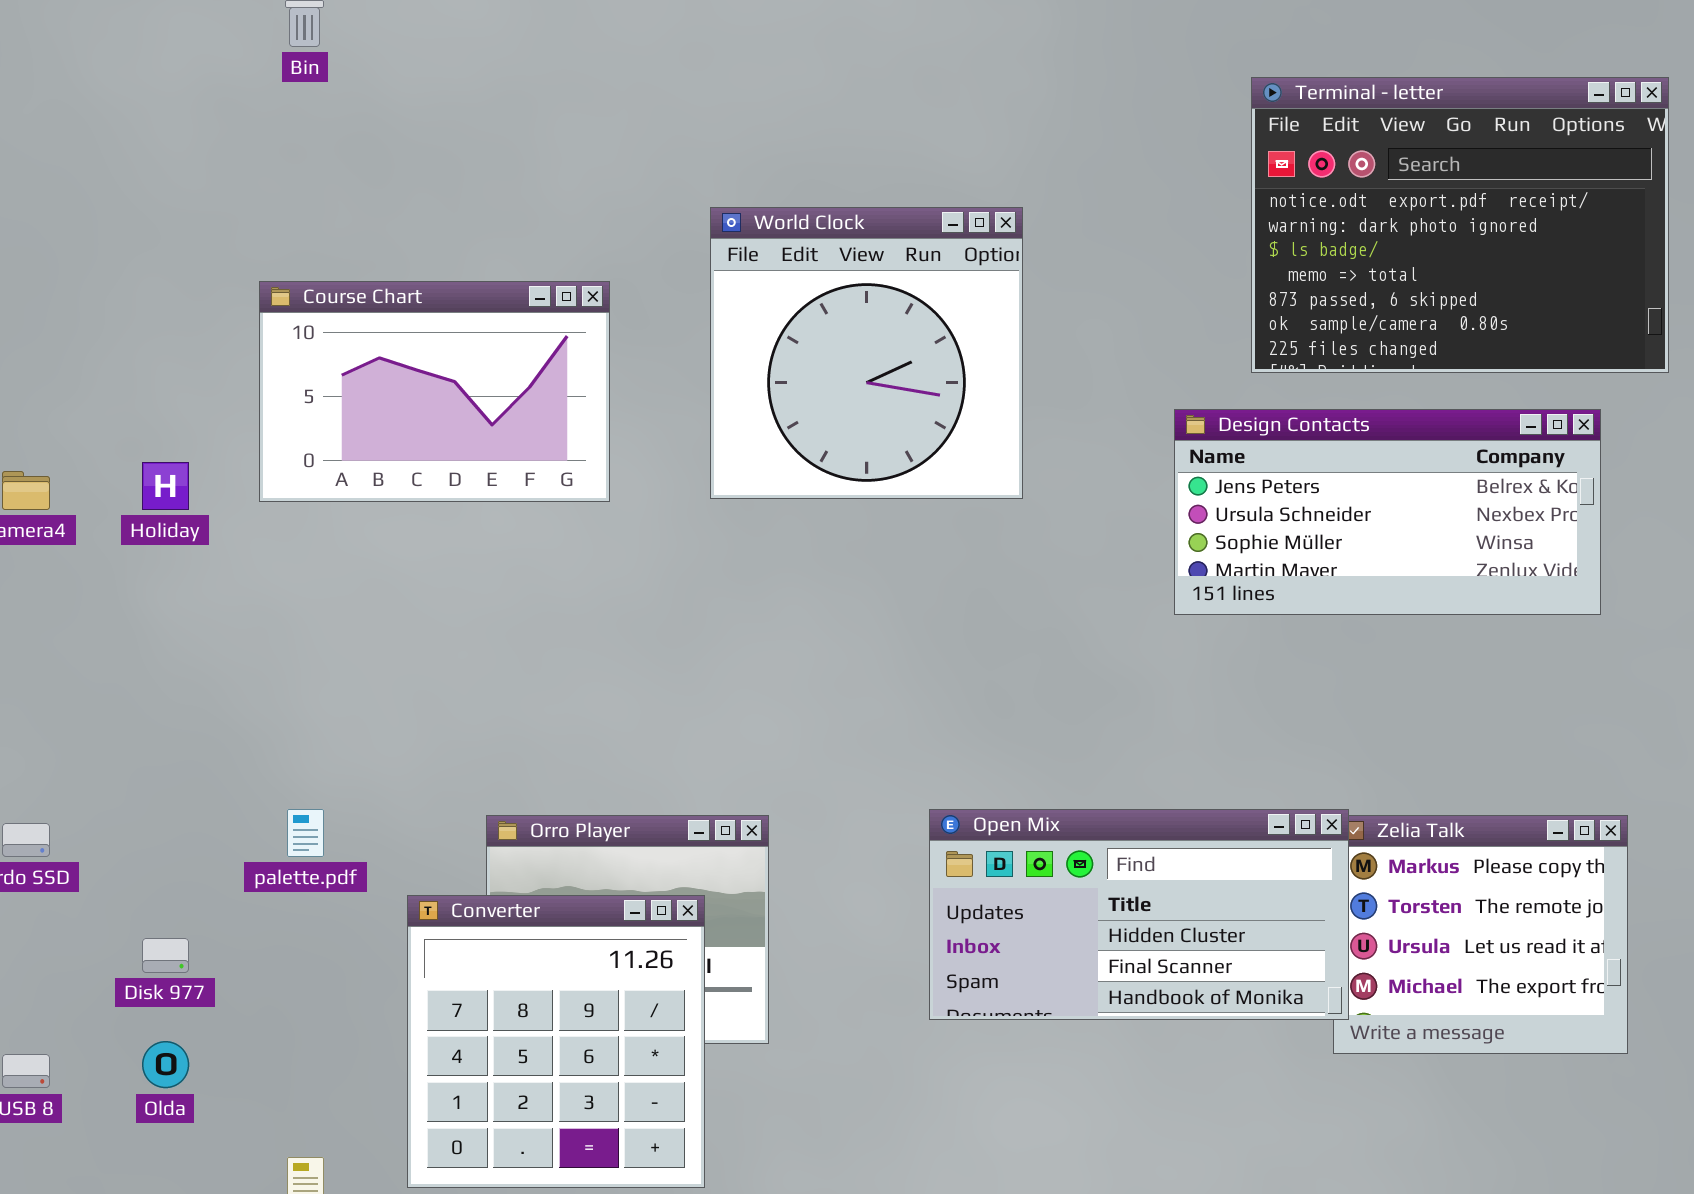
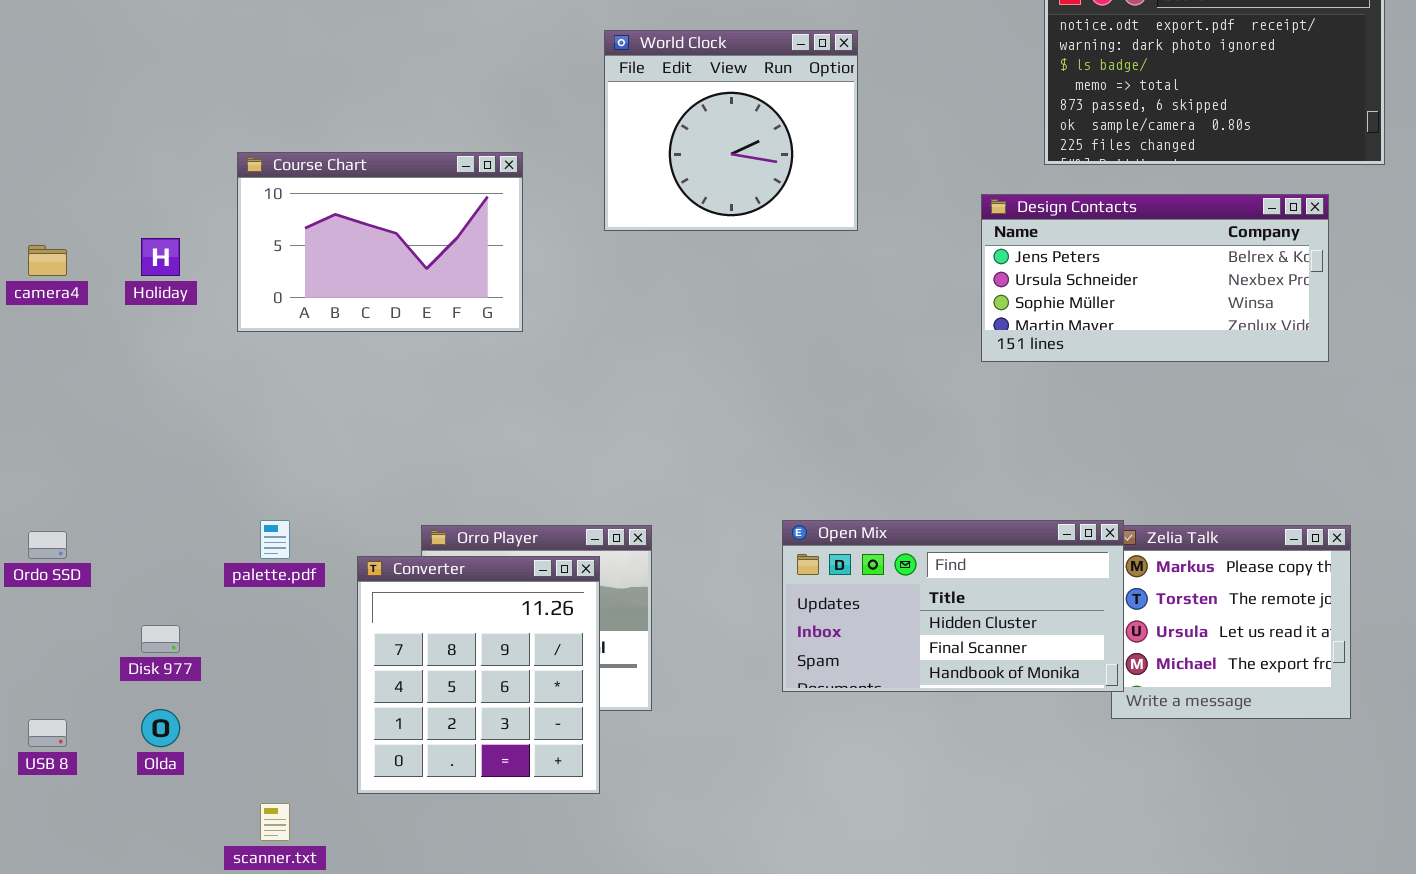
World Clock: [710,207,1023,499] -> [604,30,858,231], resized
Course Chart: [259,281,610,502] -> [237,152,523,332], moved
Converter: [407,895,705,1188] -> [357,556,600,794], moved

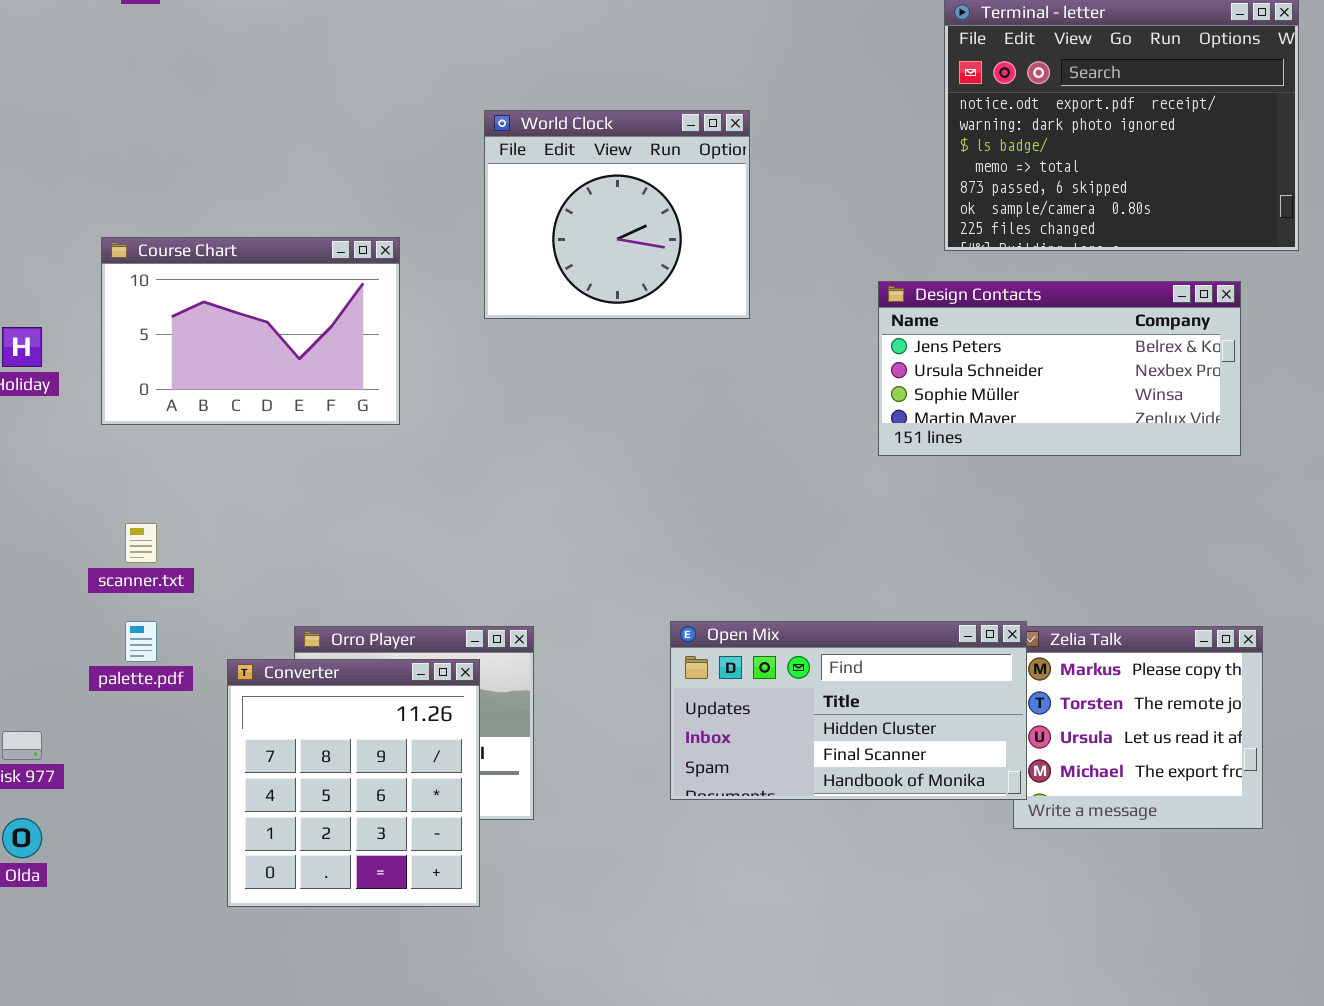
scanner.txt: [260,803,290,841] -> [125,523,157,563], moved

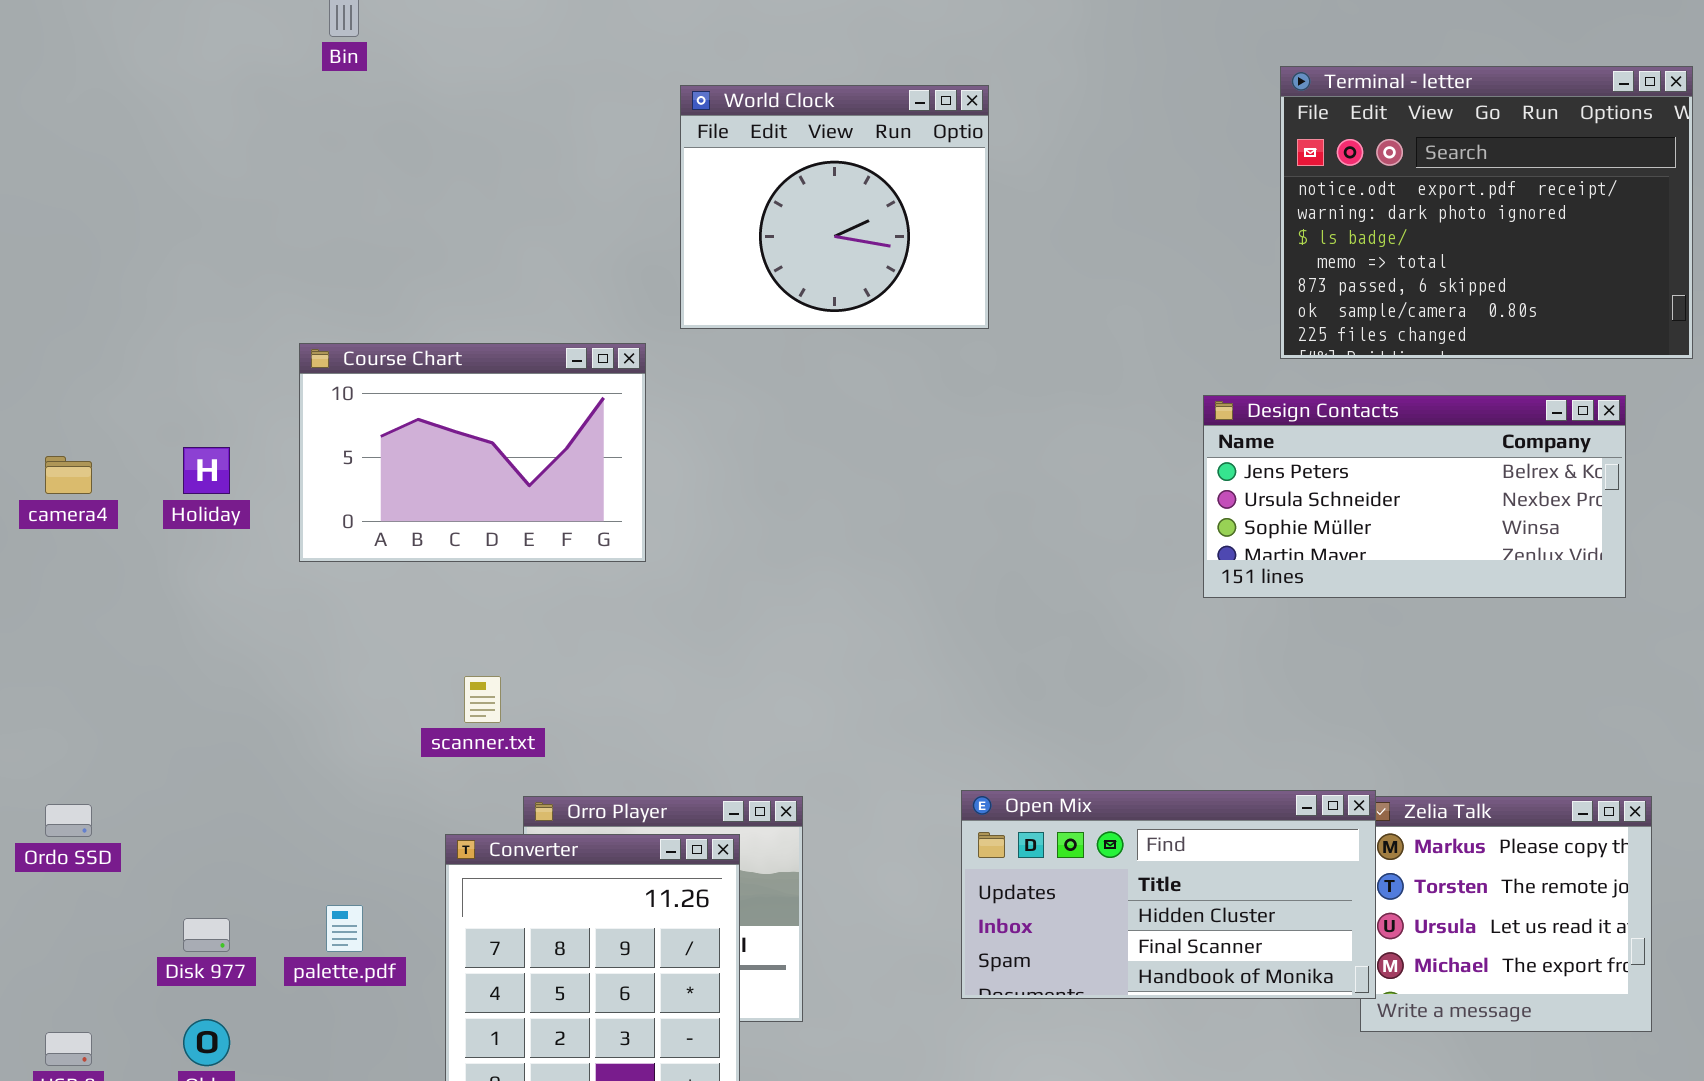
World Clock: [484,110,750,319] -> [680,85,989,329], moved
scanner.txt: [125,523,157,563] -> [464,676,501,723], moved
palette.pdf: [125,621,157,662] -> [326,905,363,952], moved

